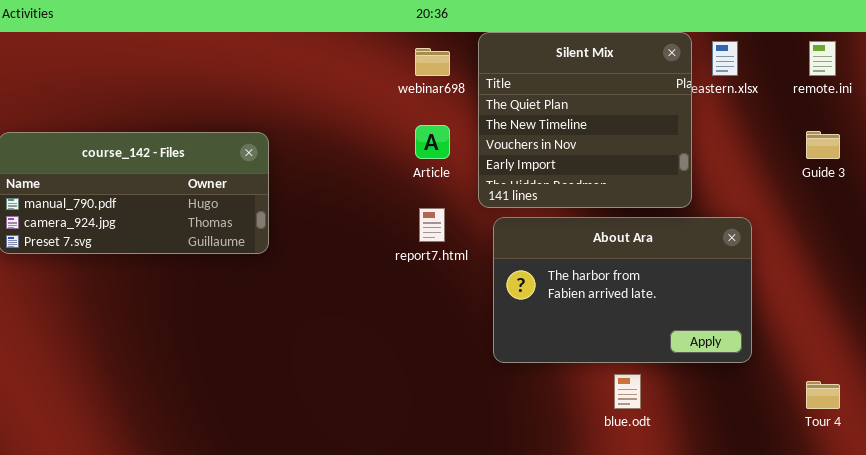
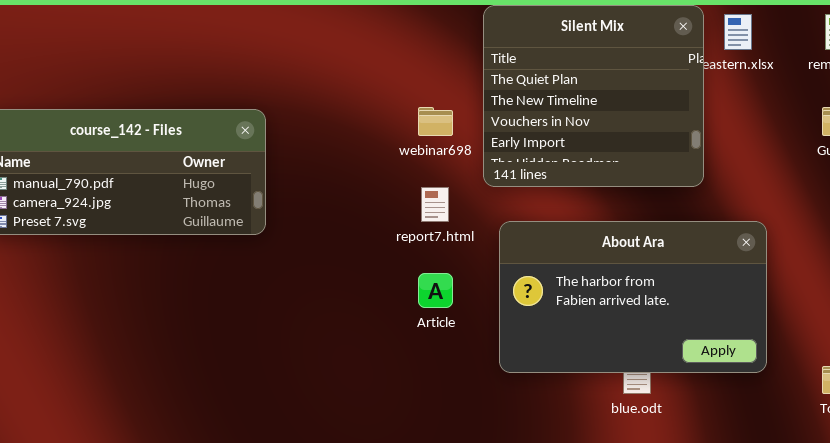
webinar698: [415,48,450,76] -> [418,107,453,136], moved
Article: [415,125,450,159] -> [418,273,453,308], moved
About Ara: [493,217,752,363] -> [499,221,767,373], moved

